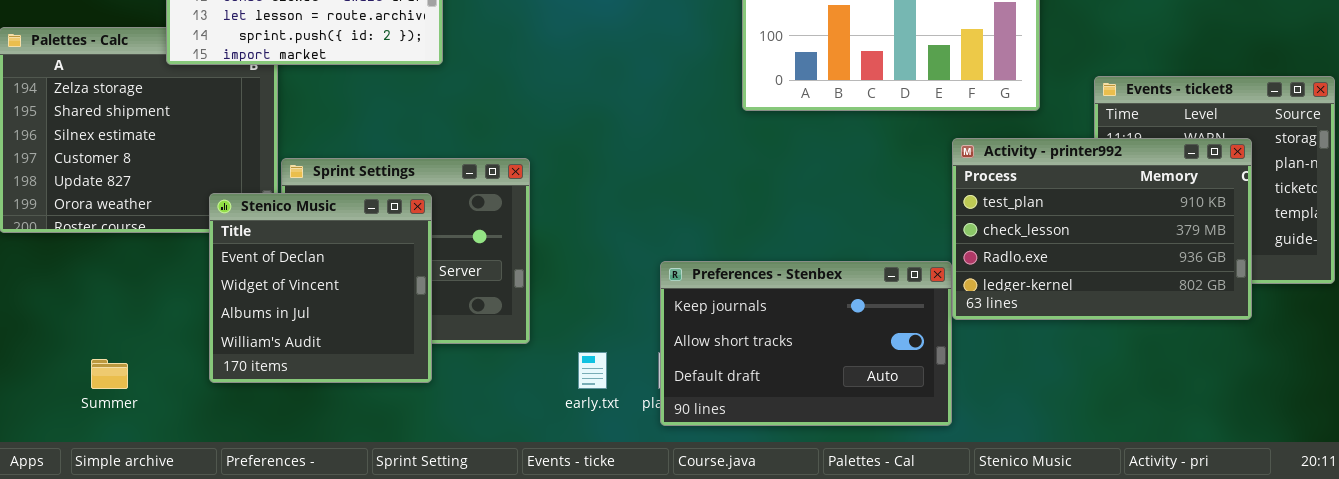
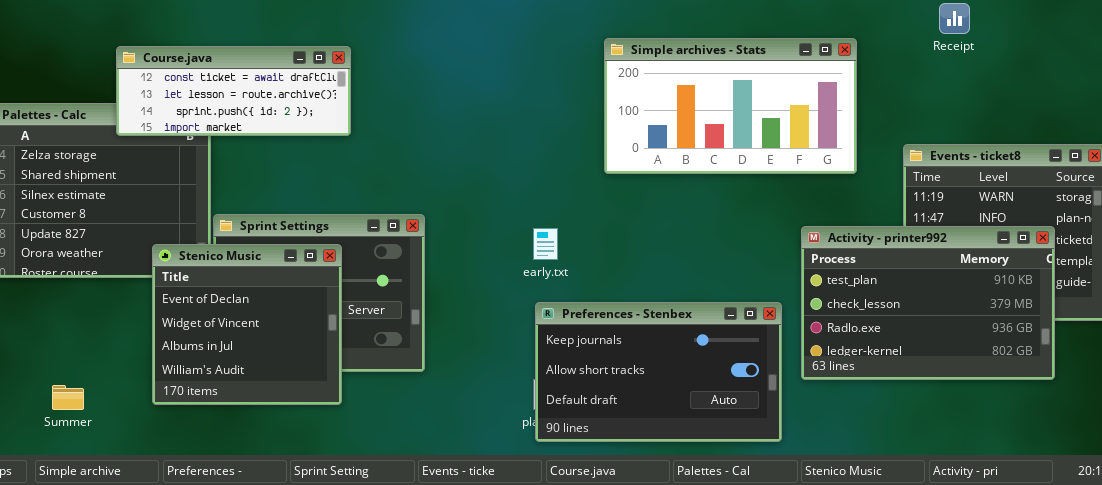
Activity - printer992: [952,138,1252,320] -> [801,226,1055,380], moved
early.txt: [578,352,607,389] -> [533,228,558,260], moved

